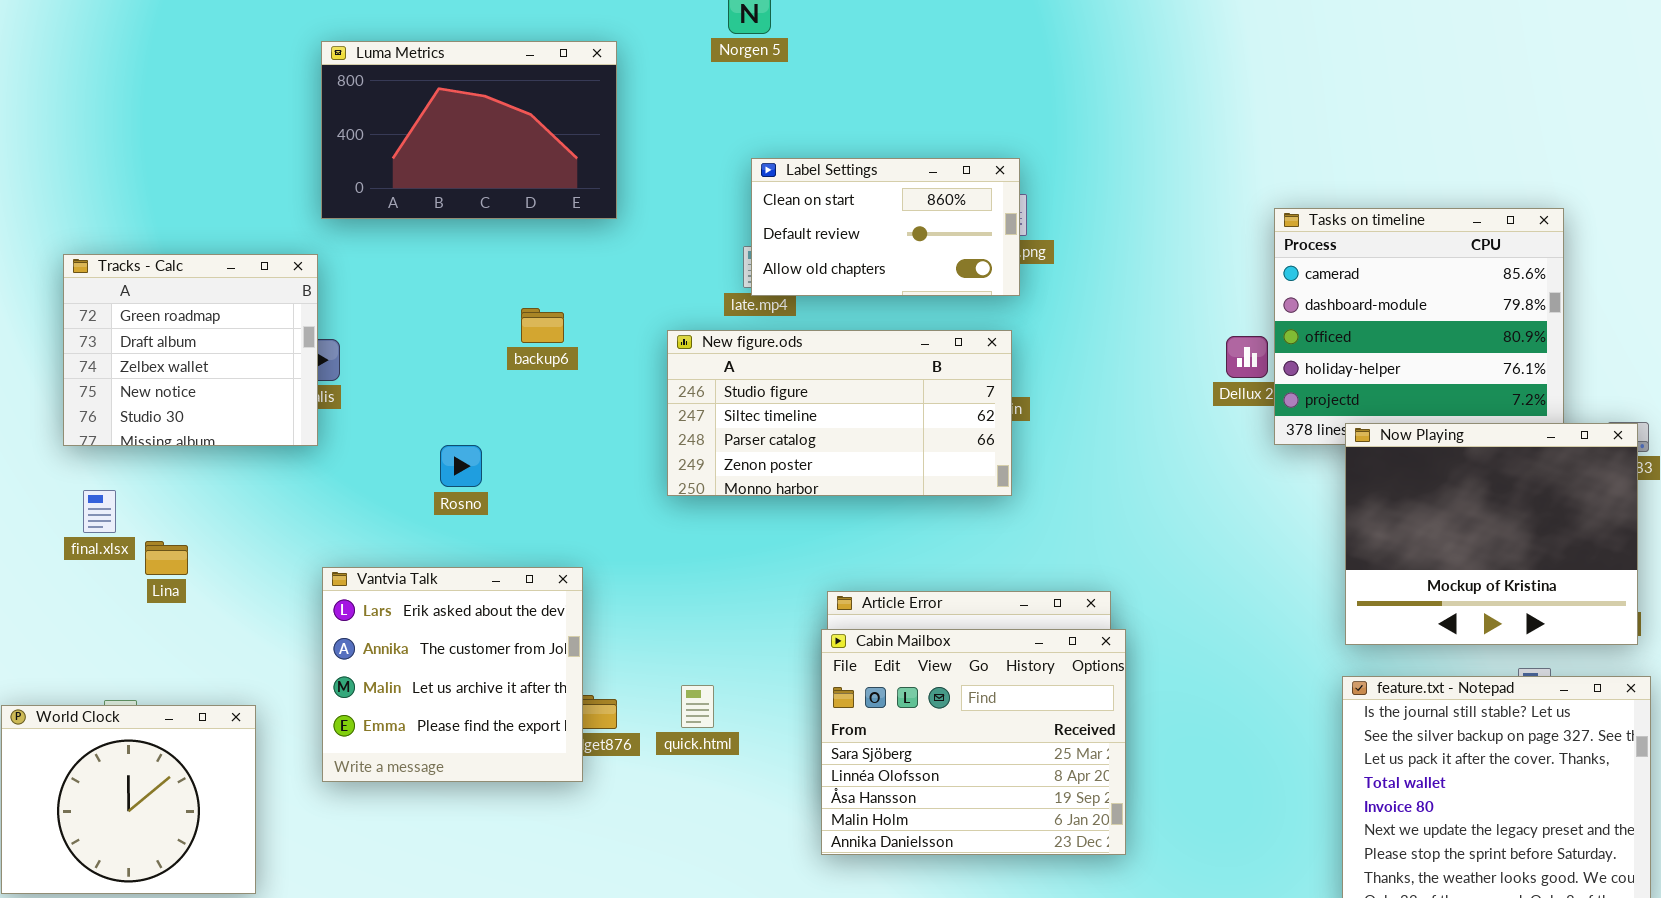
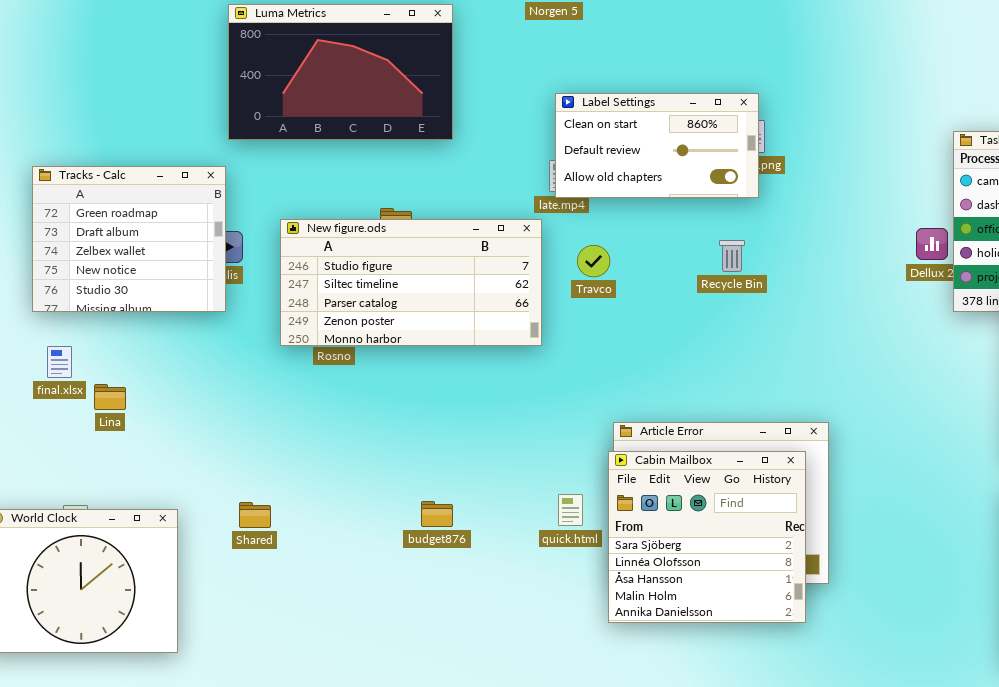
New figure.ods: [667,330,1012,496] -> [280,219,542,346], moved
Vantvia Talk: [322,567,583,782] -> none, closed
Cabin Mailbox: [821,629,1126,855] -> [608,451,806,623], resized
quick.html: [681,685,714,728] -> [558,494,583,526], moved

